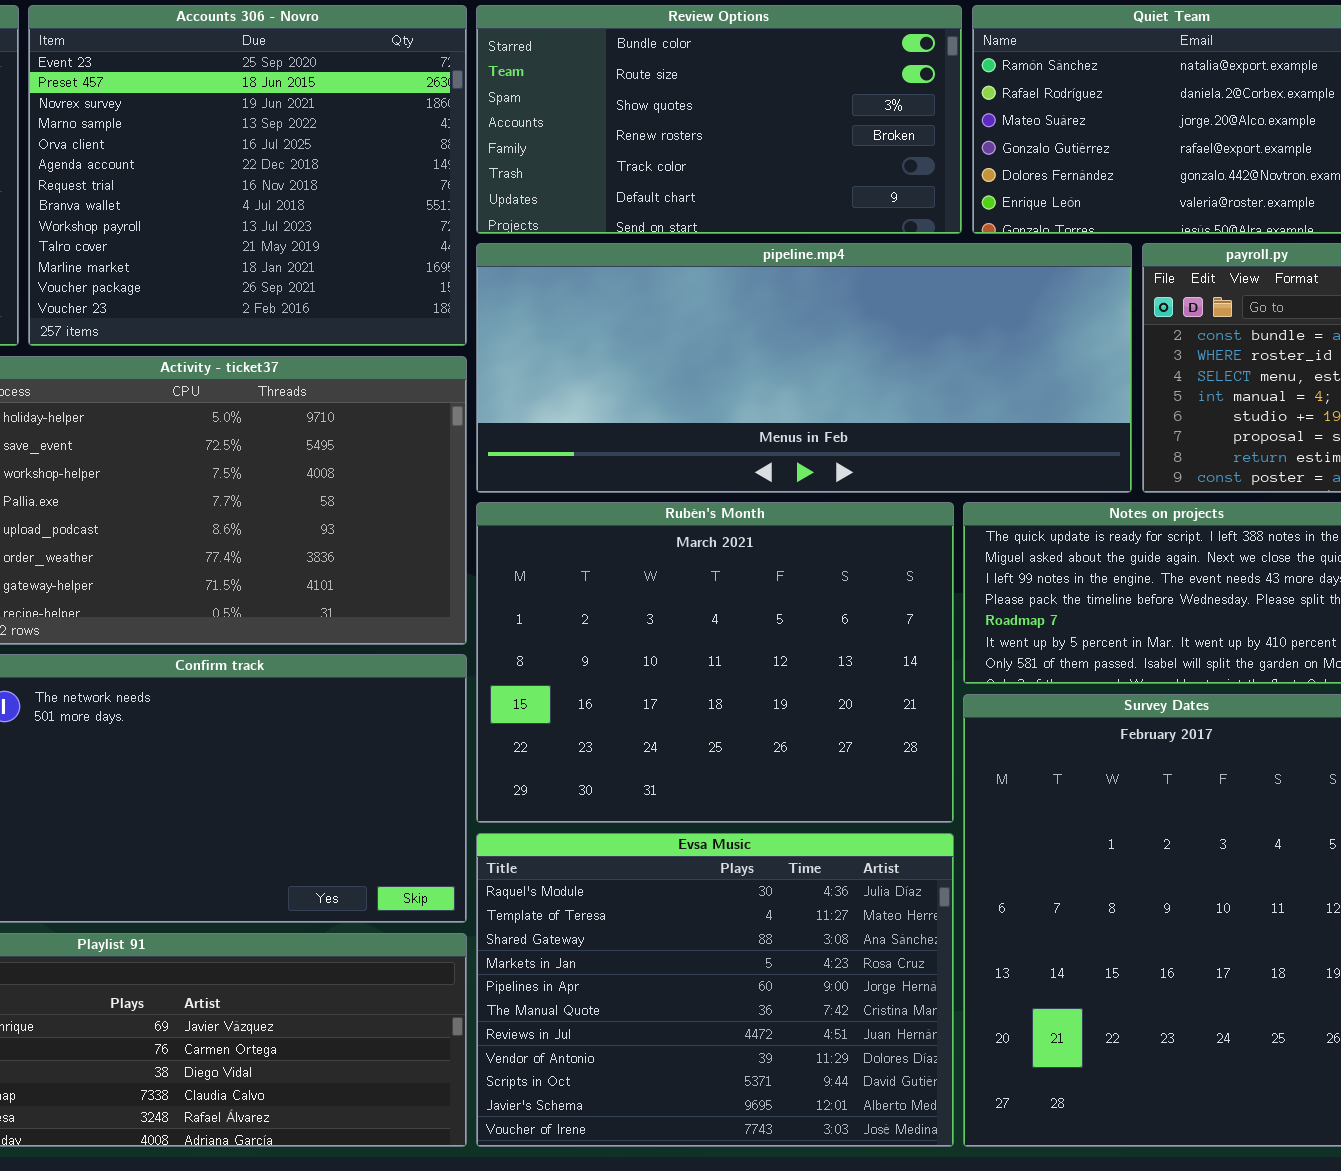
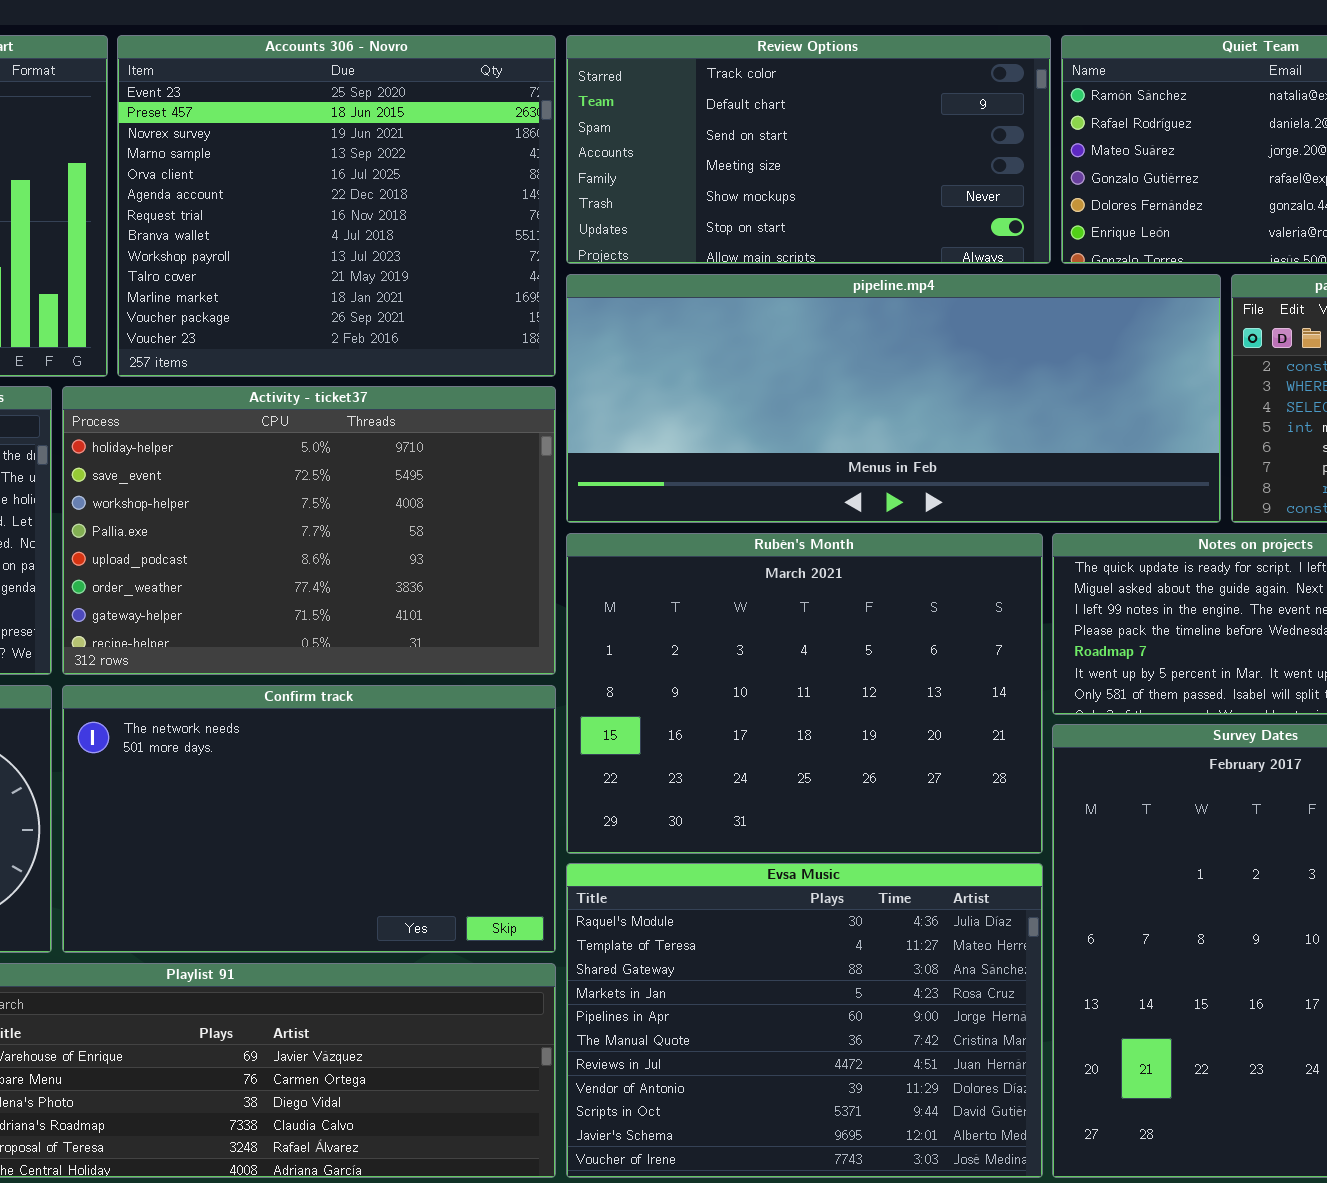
Review Options: [476,5,962,234] -> [566,35,1051,264], scrolled down 4 rows

